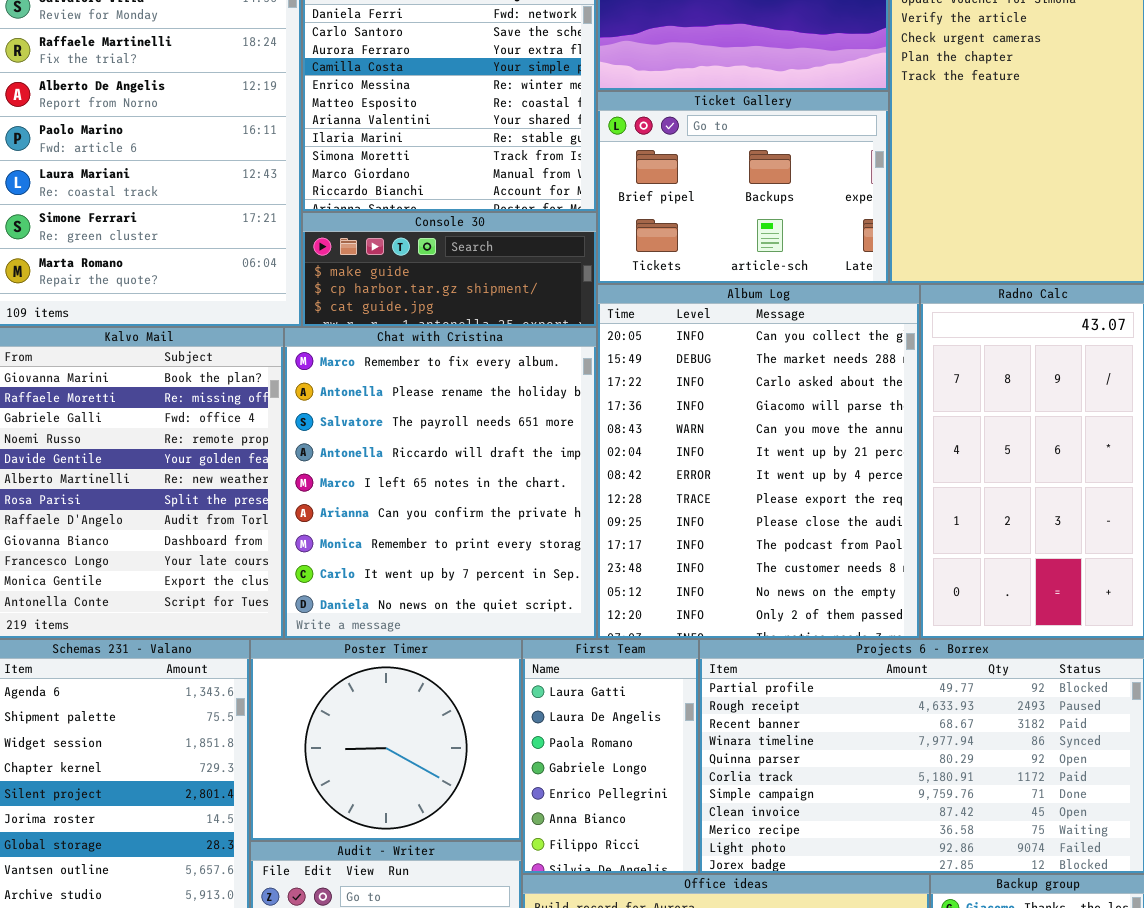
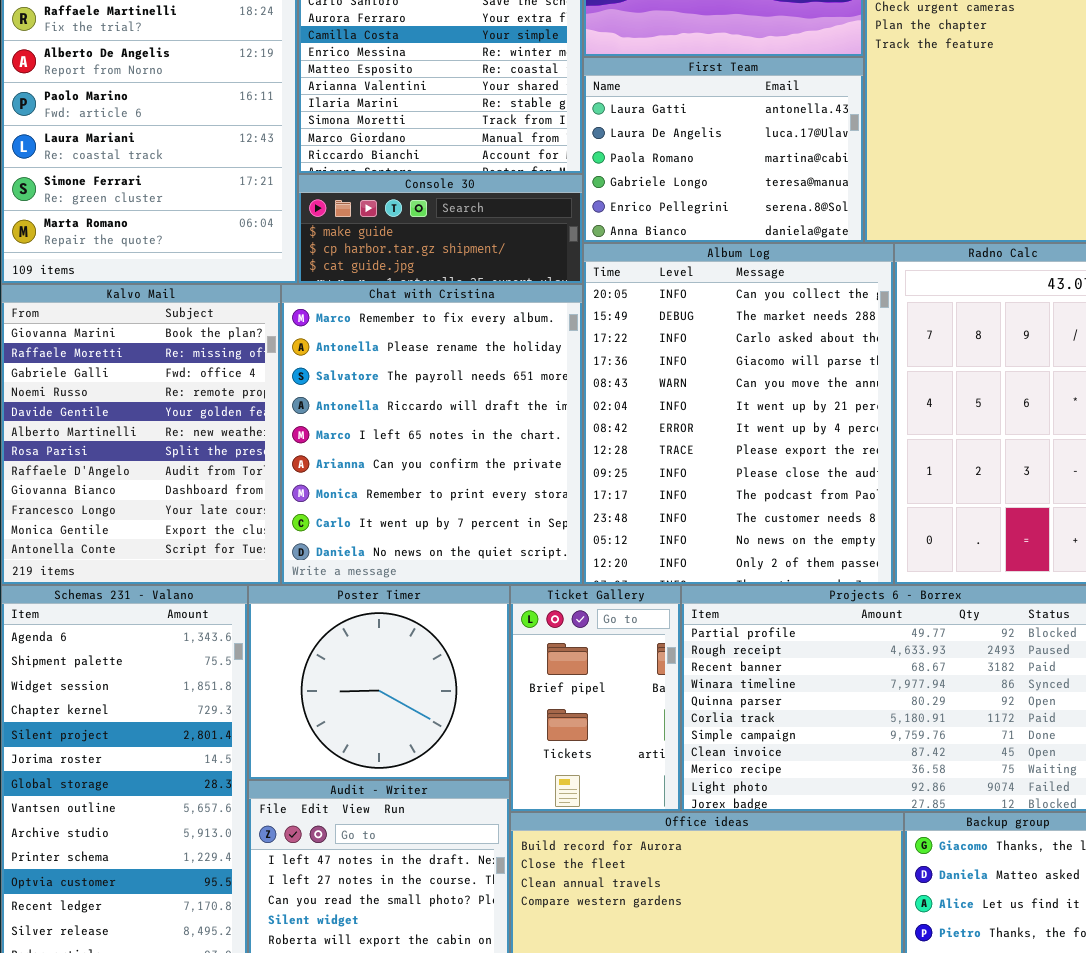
Ticket Gallery: [597,91,889,284] -> [510,585,681,812], moved, resized
First Team: [522,639,699,874] -> [583,57,864,243], moved, resized

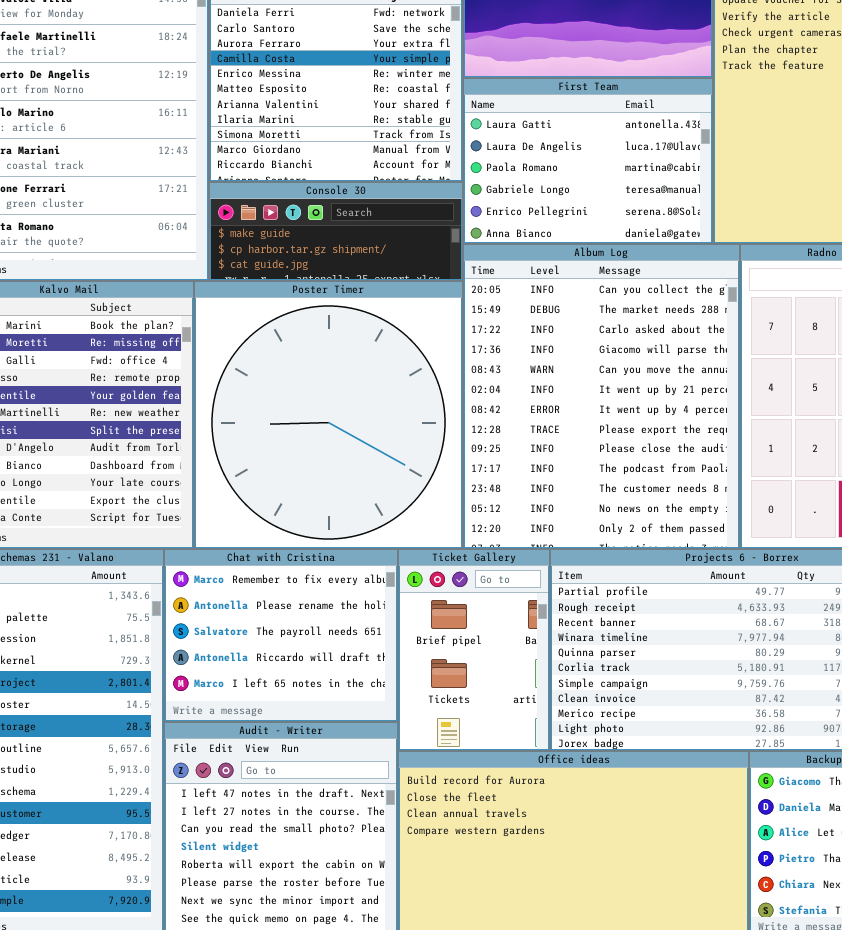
Chat with Cristina: [281,284,583,585] -> [164,549,398,722], moved, resized
Poster Timer: [248,585,510,780] -> [194,281,463,549], moved, resized

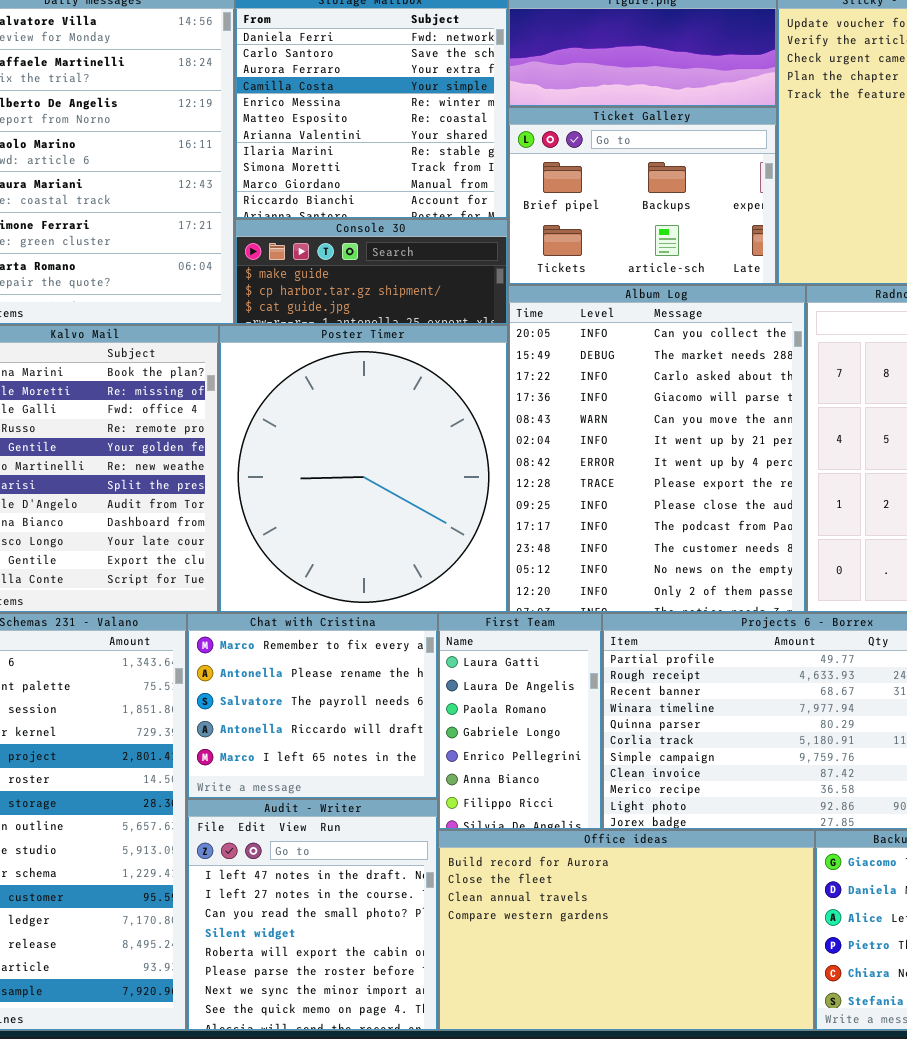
First Team: [463,78,713,244] -> [438,613,602,830], moved, resized
Ticket Gallery: [398,549,550,751] -> [508,107,777,285], moved, resized

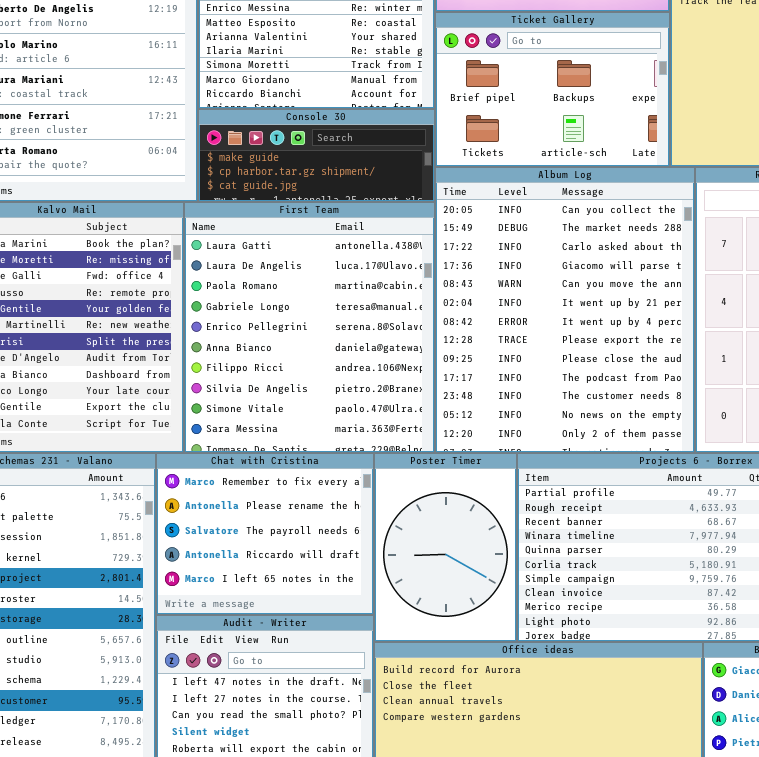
Poster Timer: [219,325,508,613] -> [374,453,517,642], moved, resized
First Team: [438,613,602,830] -> [184,202,435,453], moved, resized

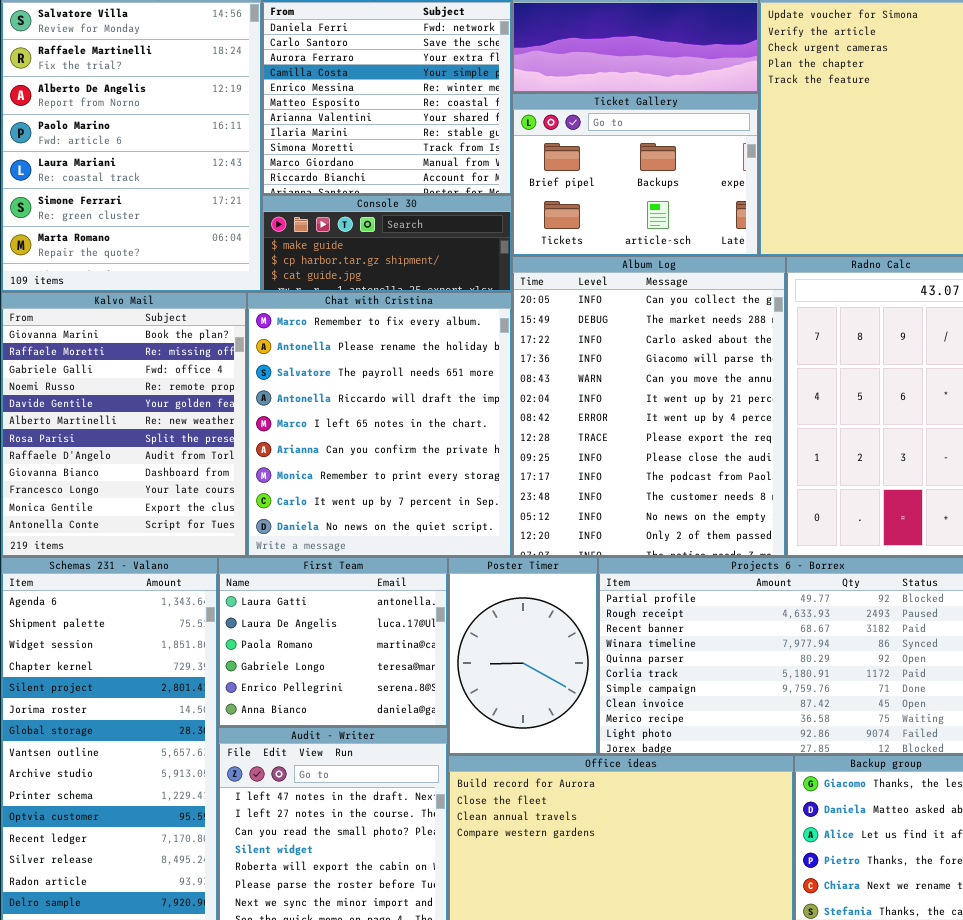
First Team: [184,202,435,453] -> [218,557,448,727], moved, resized
Chat with Cristina: [156,453,374,615] -> [247,292,512,557], moved, resized

